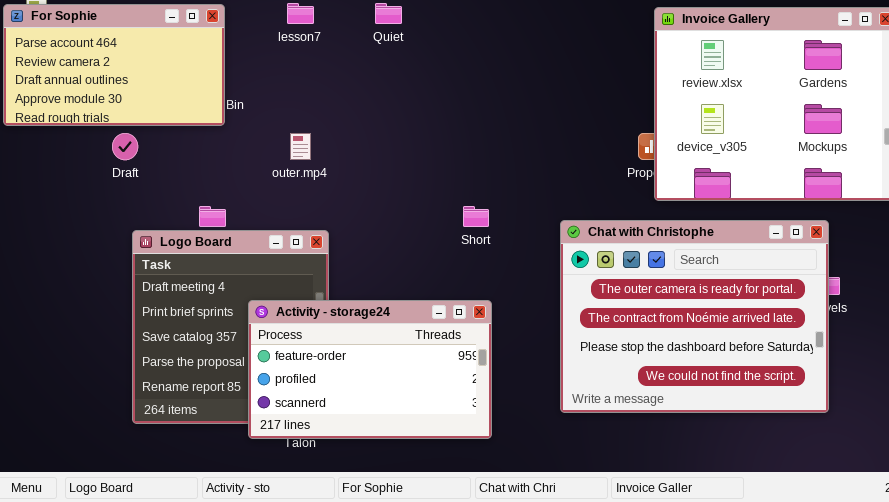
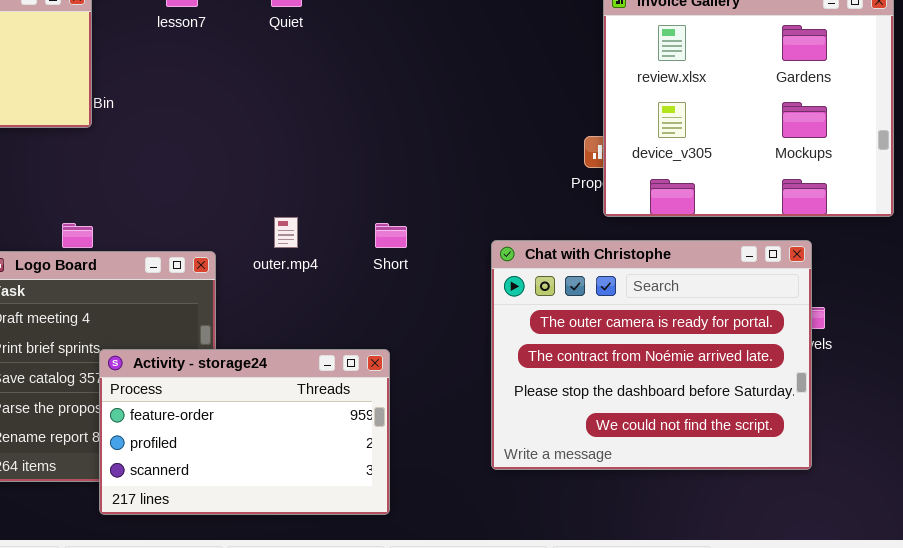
outer.mp4: [290,133,311,160] -> [274,217,298,248], moved
Activity - storage24: [248,300,492,439] -> [99,349,390,515], moved

